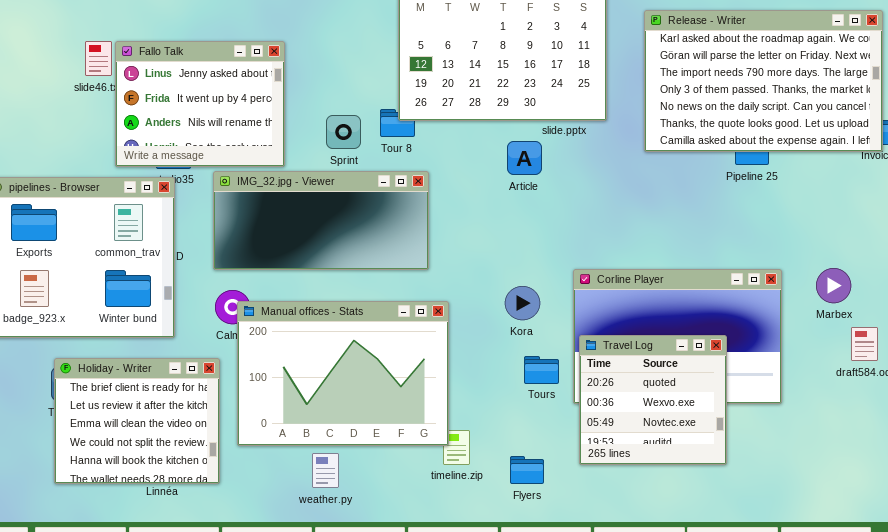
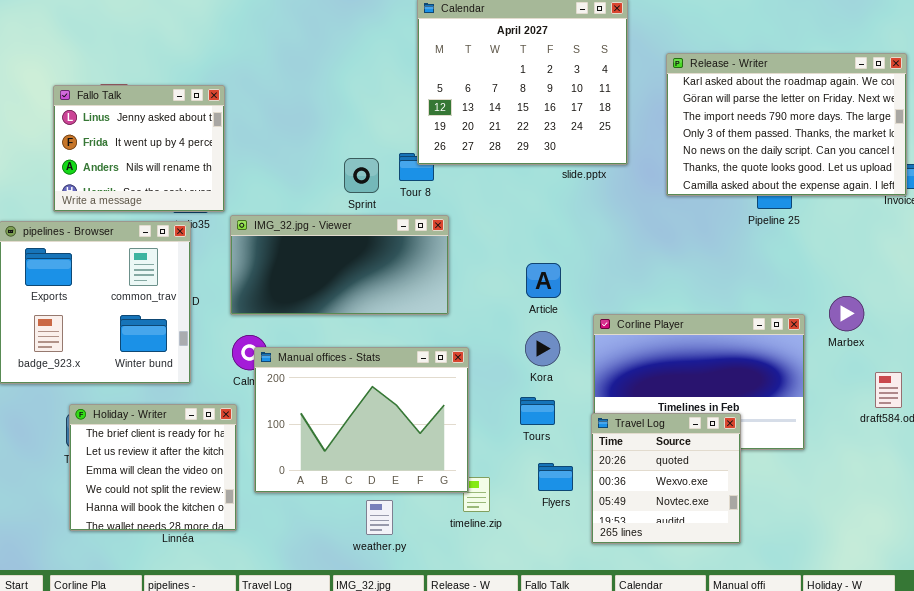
Fallo Talk: [115,41,285,167] -> [53,85,225,212], moved
Article: [507,141,542,175] -> [526,263,561,298], moved
Marbex: [816,268,851,303] -> [829,296,864,331], moved
Travel Log: [579,335,727,465] -> [591,413,741,544], moved
Tours: [524,356,559,384] -> [520,397,555,425], moved
weather.py: [312,453,339,488] -> [366,500,393,535], moved
Flyers: [510,456,544,484] -> [538,463,573,491], moved

